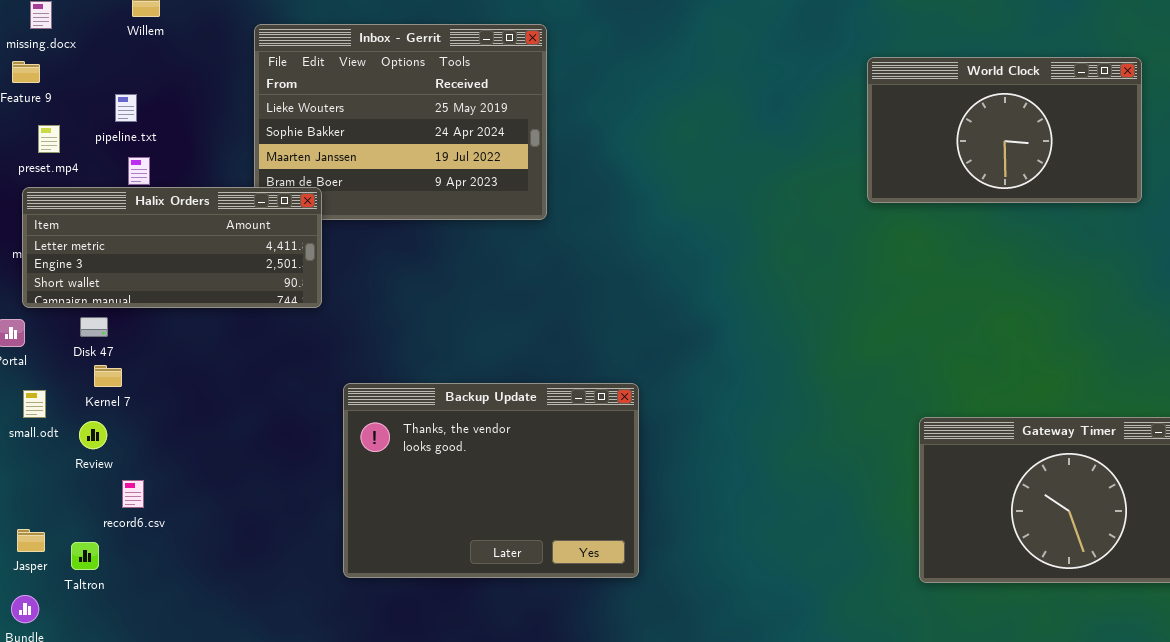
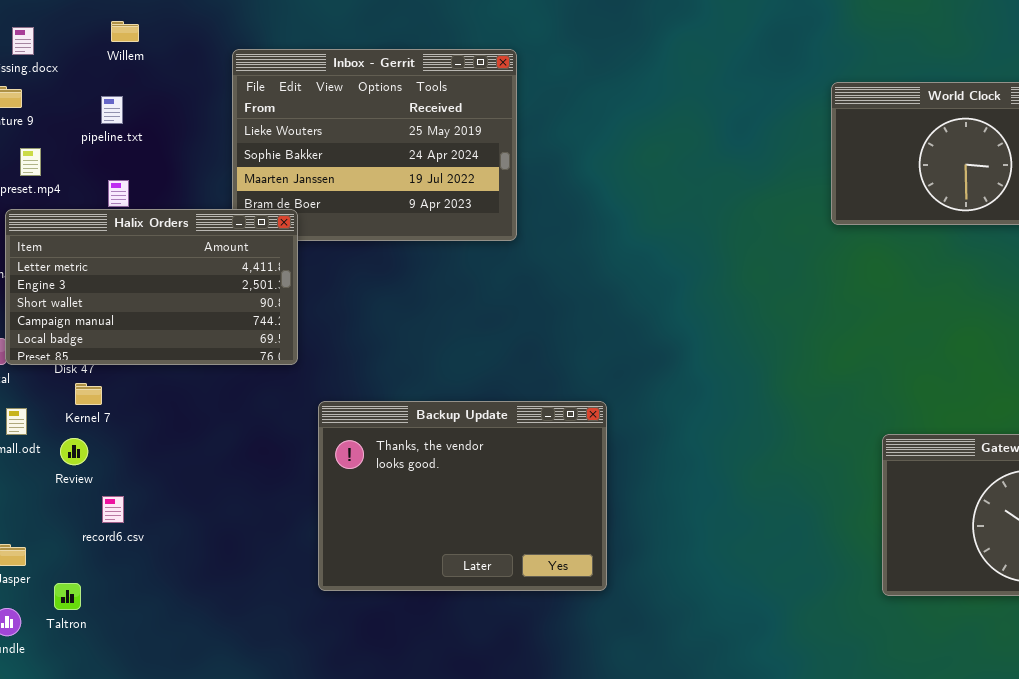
pipeline.txt: [115,94,137,122] -> [101,96,123,124], moved
Halix Orders: [22,187,322,308] -> [5,209,298,365], resized
Taltron: [71,542,99,570] -> [54,583,81,610], moved

